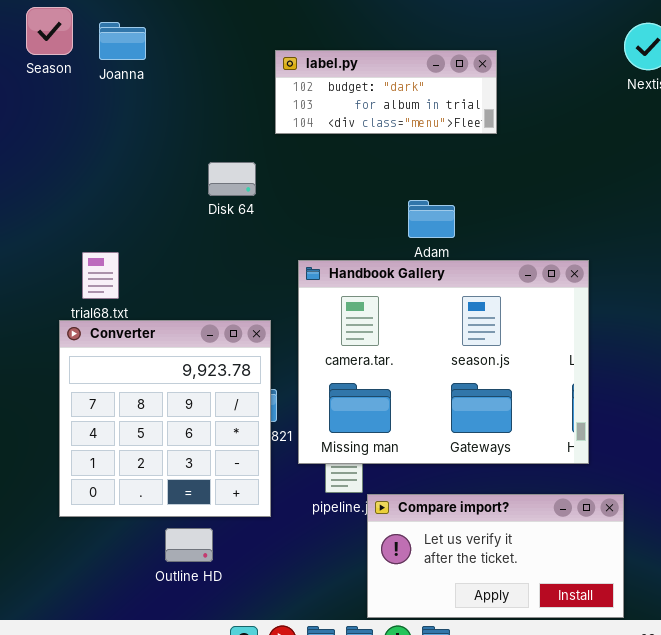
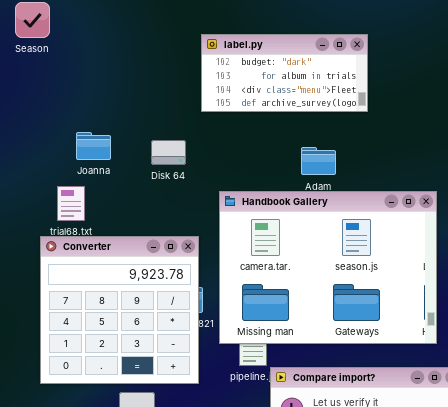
Joanna: [99,22,146,60] -> [76,132,111,160], moved
label.py: [275,50,497,134] -> [201,34,368,112], resized
Disk 64: [208,162,256,196] -> [151,140,186,165], moved

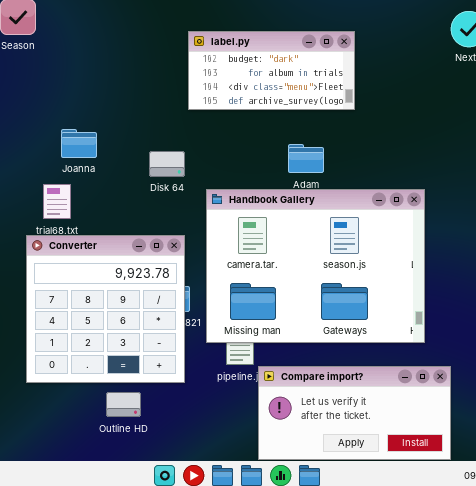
Disk 64: [151,140,186,165] -> [149,151,185,177], moved

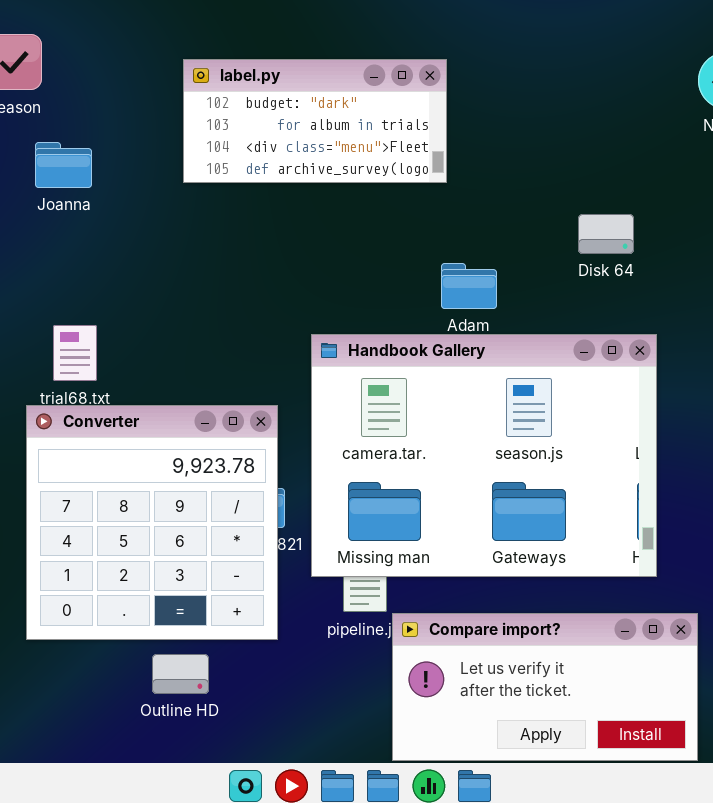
label.py: [188,31,355,110] -> [183,59,447,183], moved
Joanna: [61,129,97,158] -> [35,142,92,188], moved
Disk 64: [149,151,185,177] -> [578,214,634,254], moved

